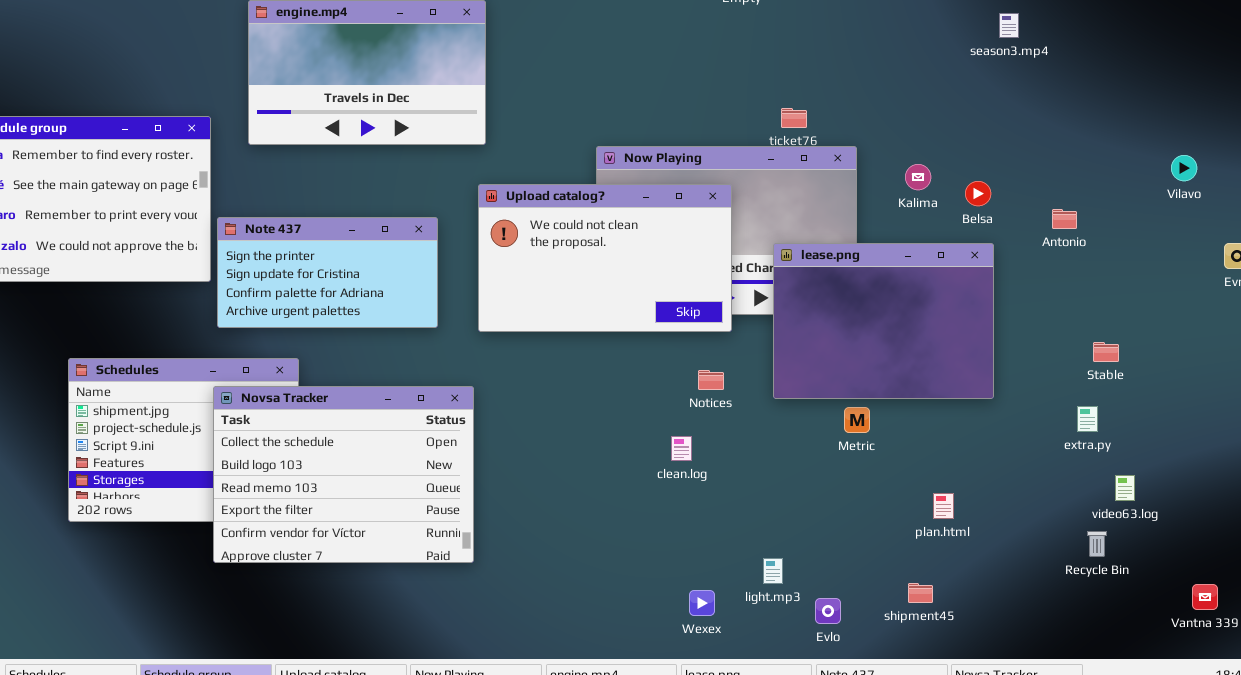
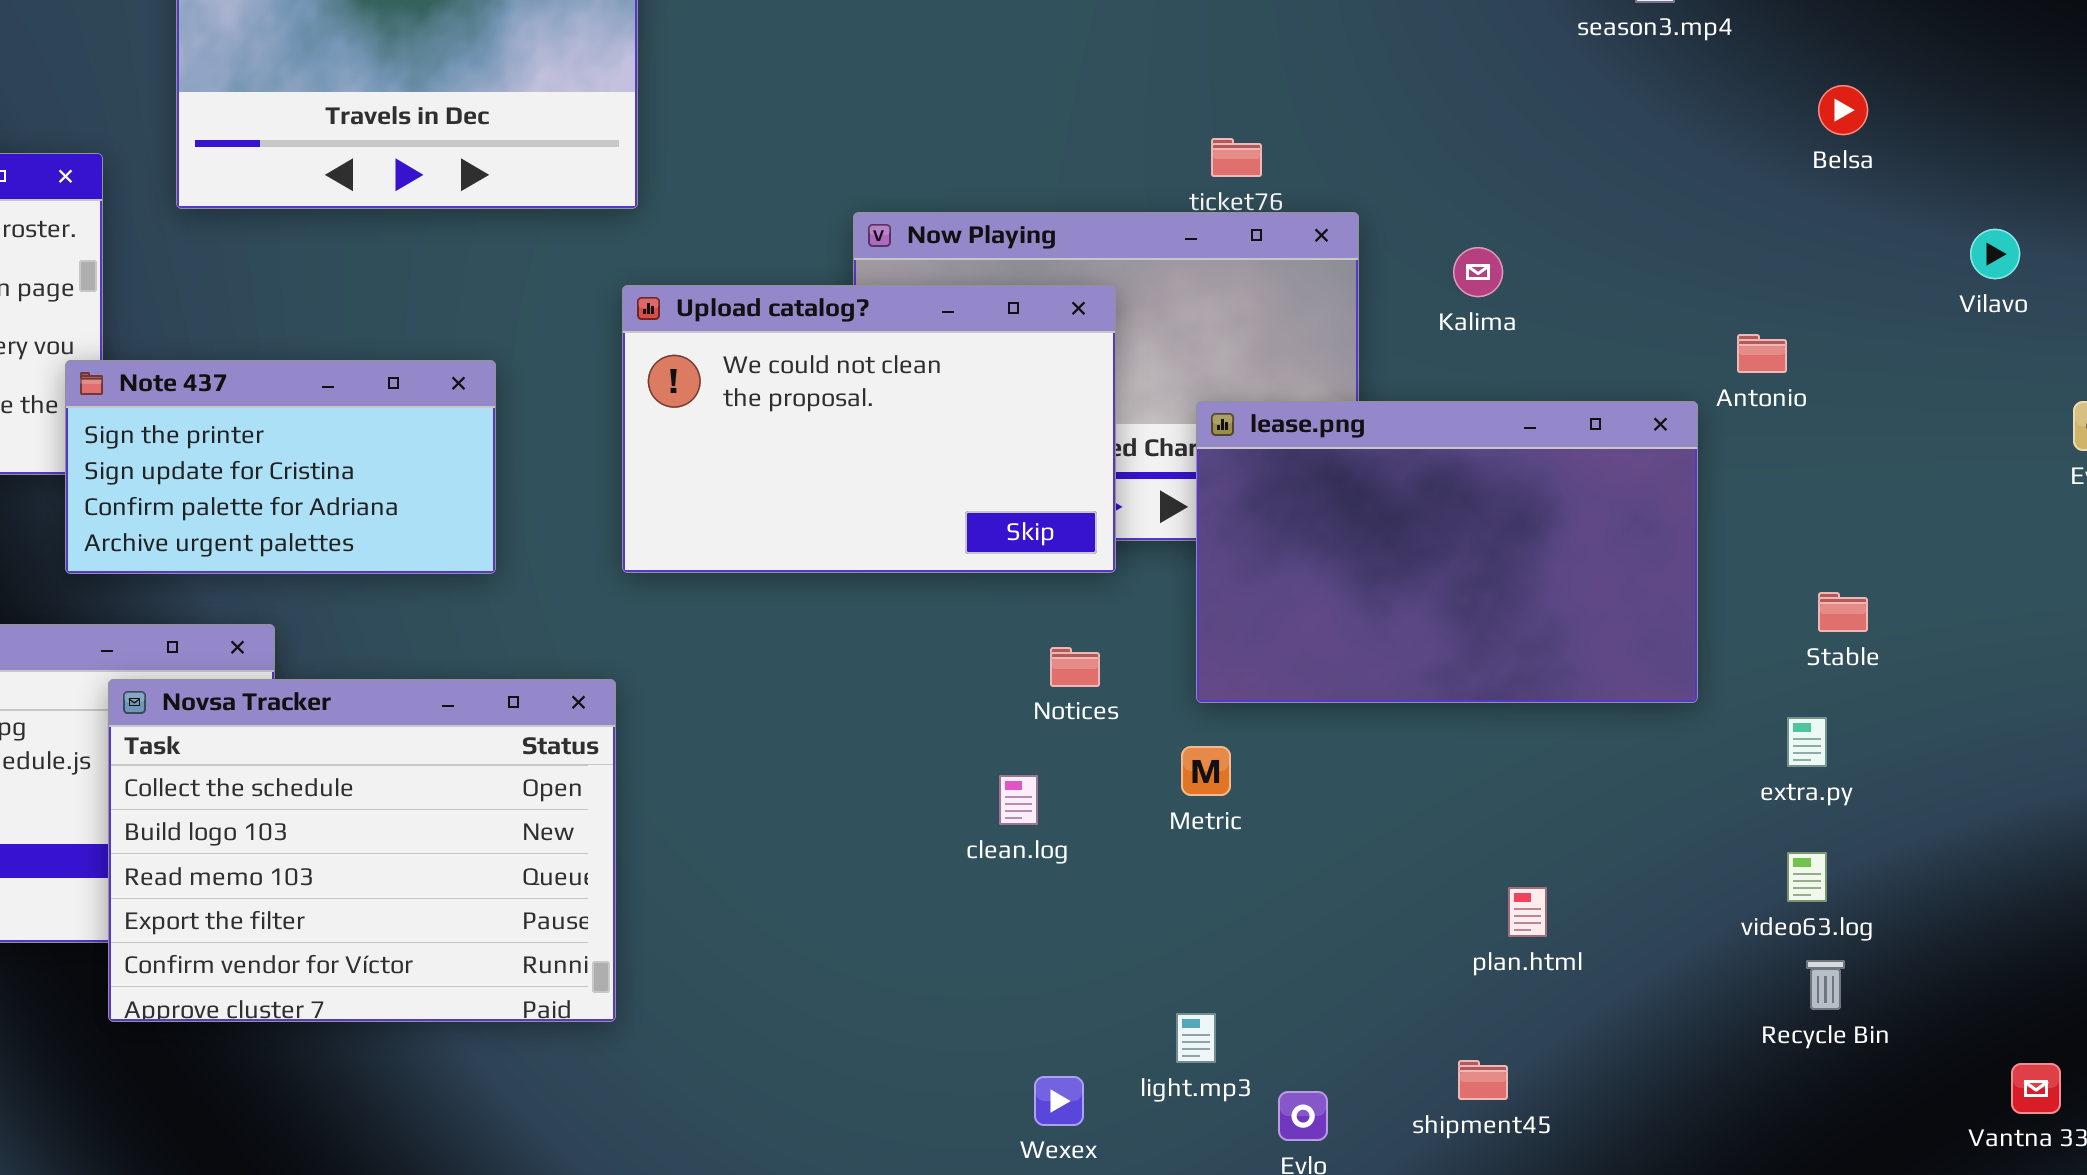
Belsa: [965,181,991,206] -> [1818,85,1868,135], moved
Note 437: [217,217,438,328] -> [65,360,496,574], moved
lease.png: [773,243,994,399] -> [1196,401,1698,703], resized
Metric: [844,407,870,433] -> [1181,746,1231,796], moved
video63.log: [1115,475,1135,501] -> [1787,852,1827,902], moved

